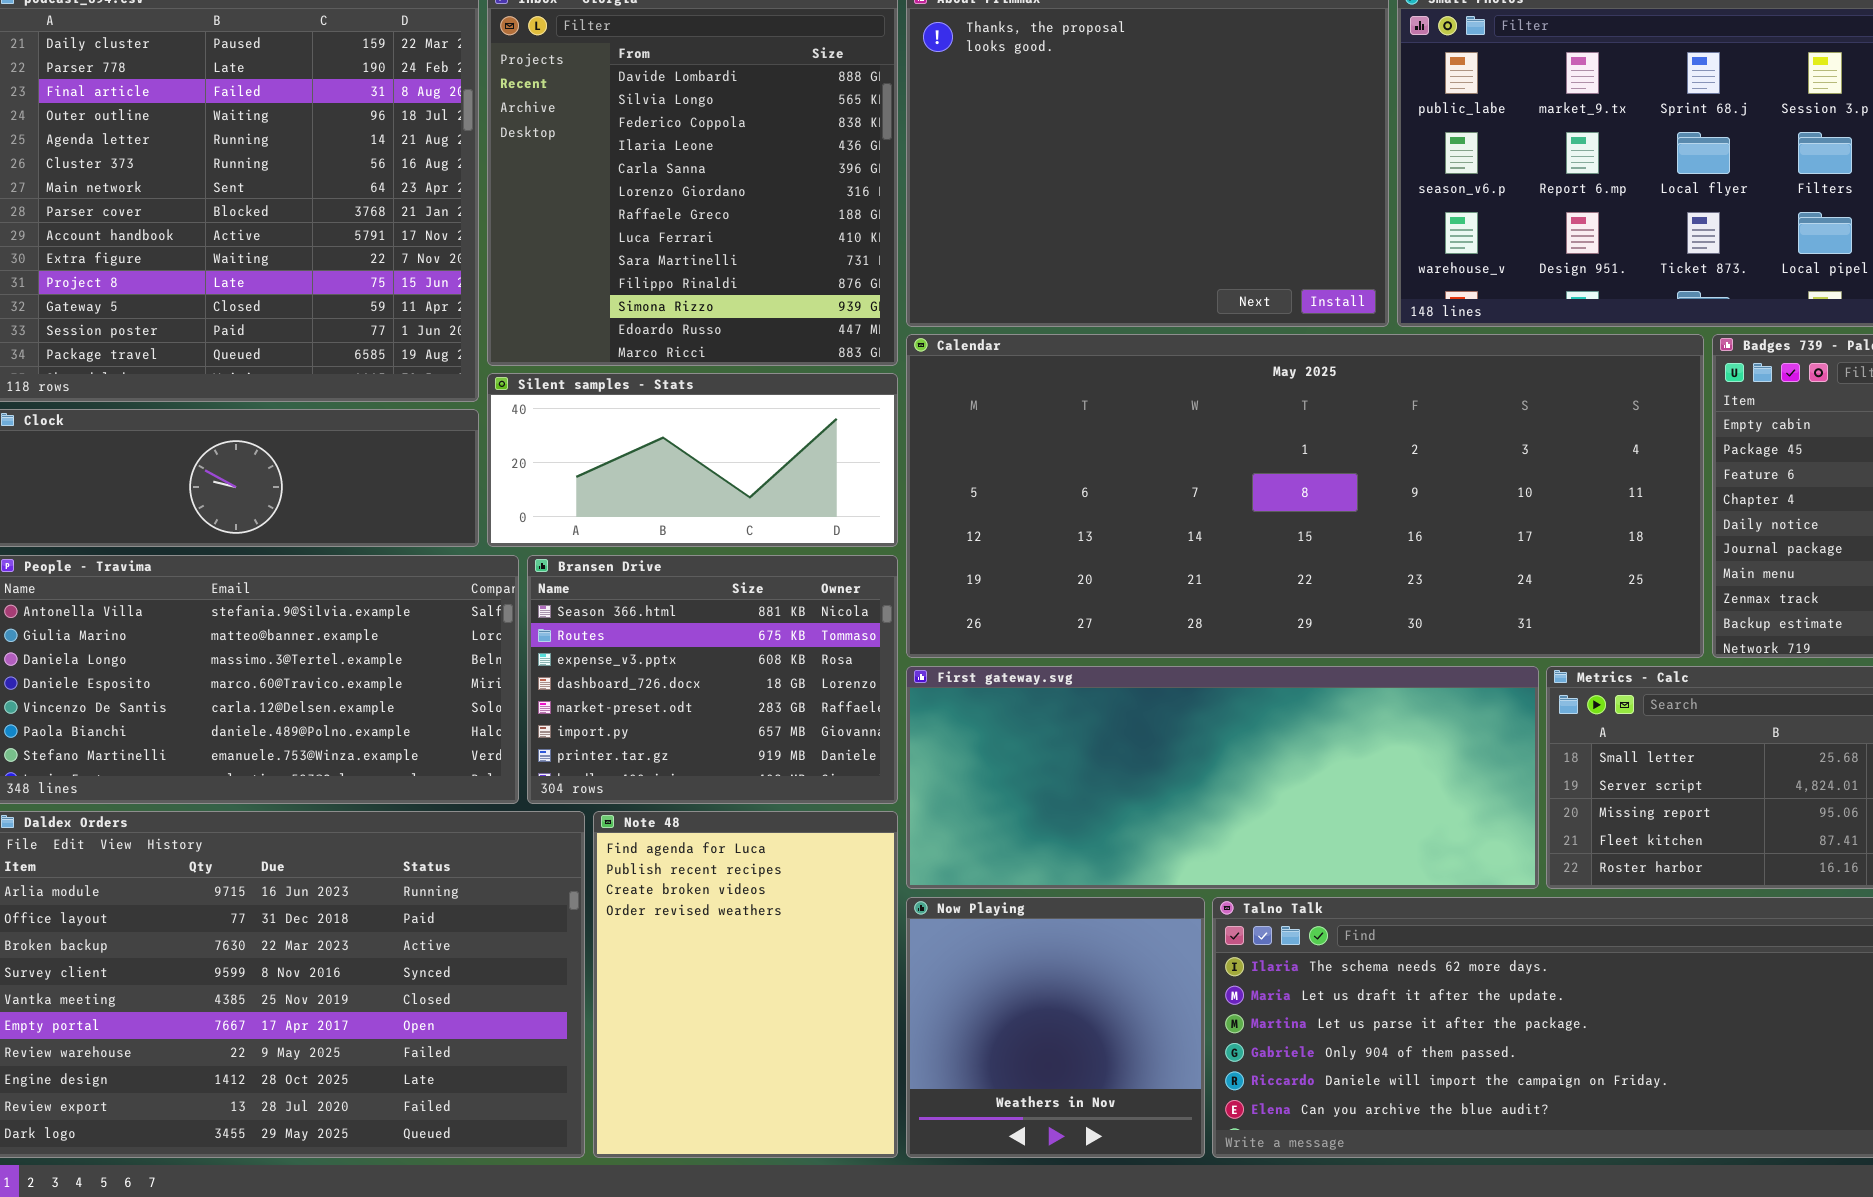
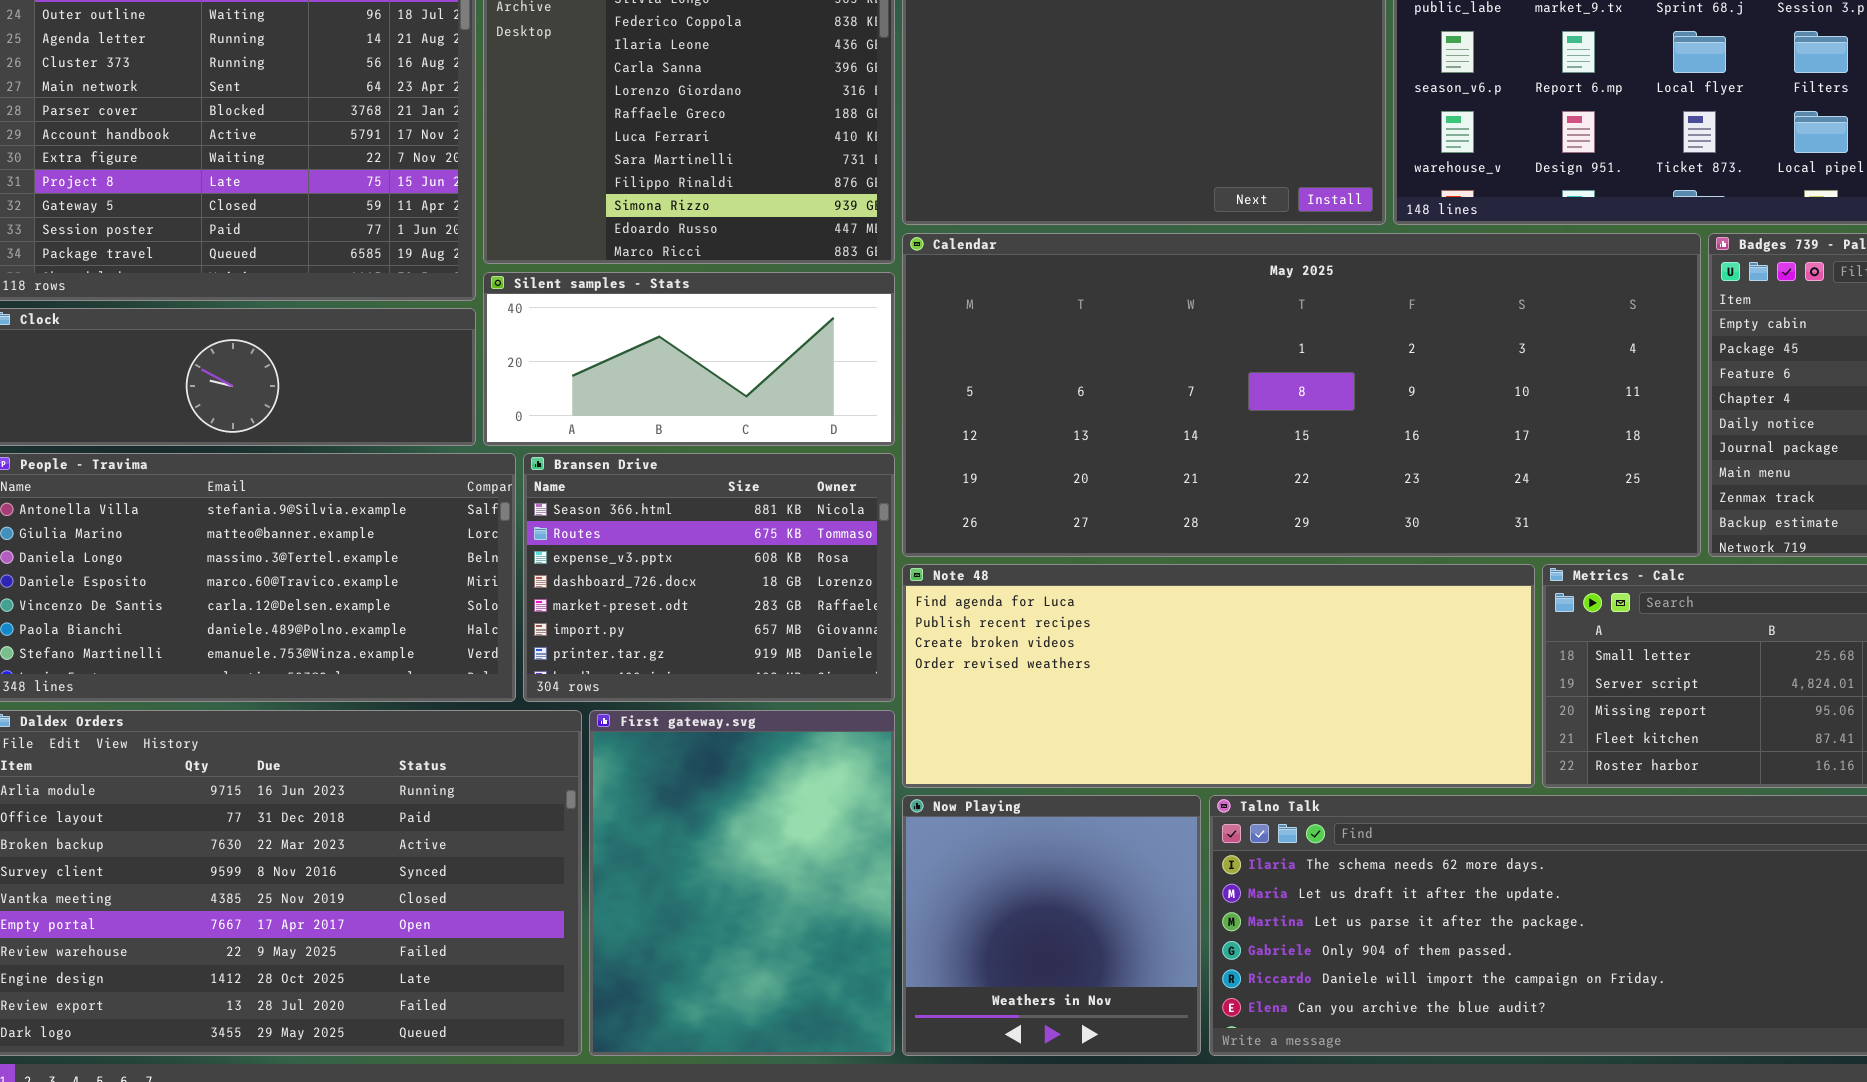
First gateway.svg: [906,666,1539,889] -> [589,710,895,1056], moved, resized
Note 48: [593,811,898,1158] -> [902,564,1535,788], moved, resized

